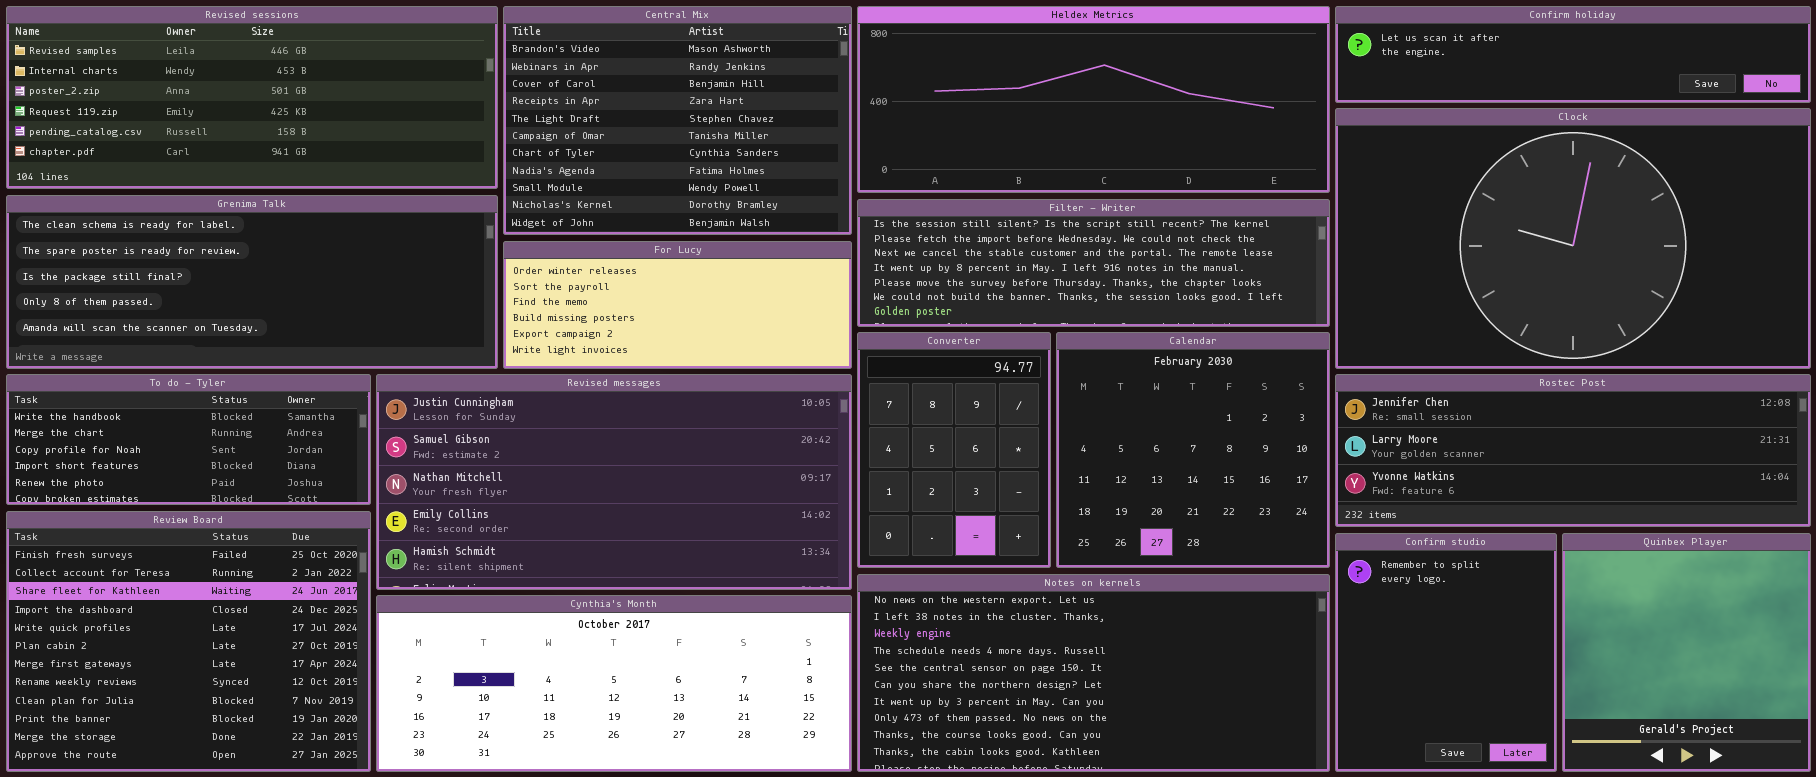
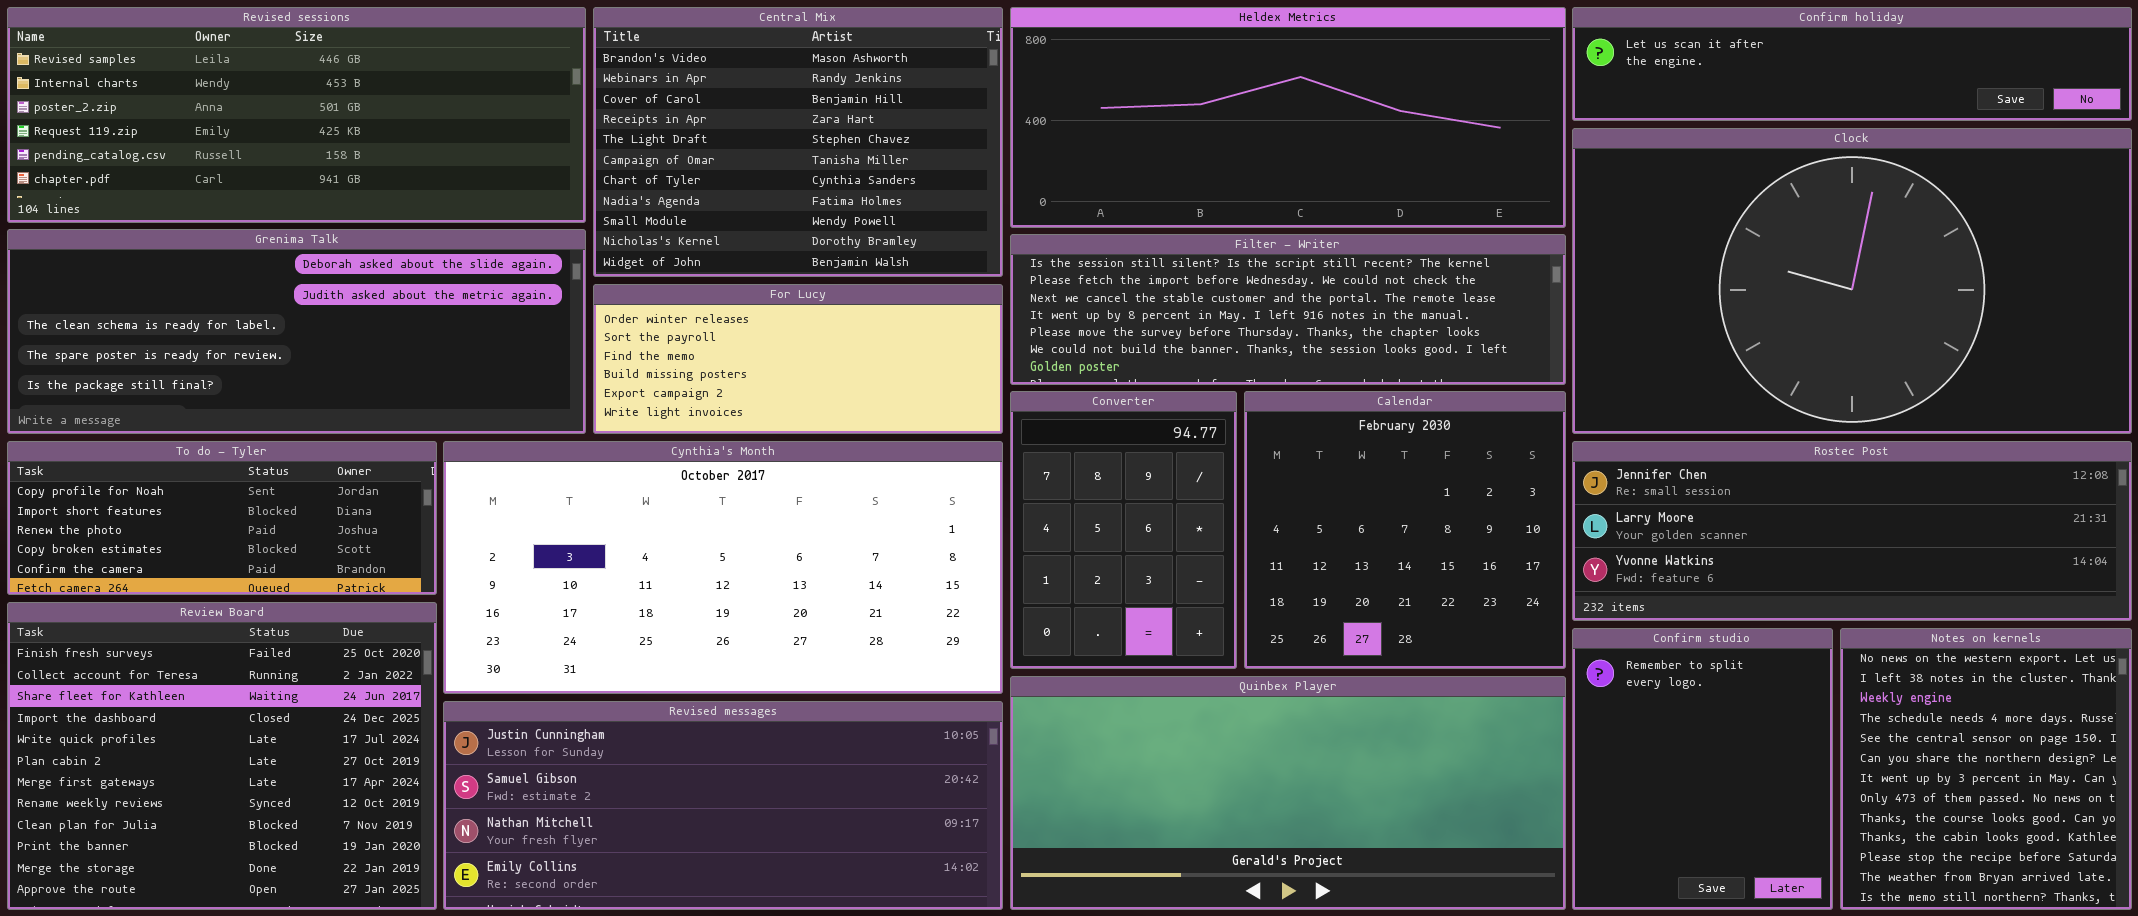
Grenima Talk: [6,195,498,369] -> [7,229,586,434], scrolled up 2 rows
To do - Tyler: [6,374,371,505] -> [7,441,437,595], scrolled down 2 rows
Revised messages: [376,374,852,590] -> [443,701,1003,910], moved, resized
Quinbex Player: [1562,533,1811,772] -> [1010,676,1566,910], moved, resized
Notes on kernels: [857,574,1330,772] -> [1840,628,2132,910], moved, resized
Cynthia's Month: [376,595,852,772] -> [443,441,1003,694], moved, resized

